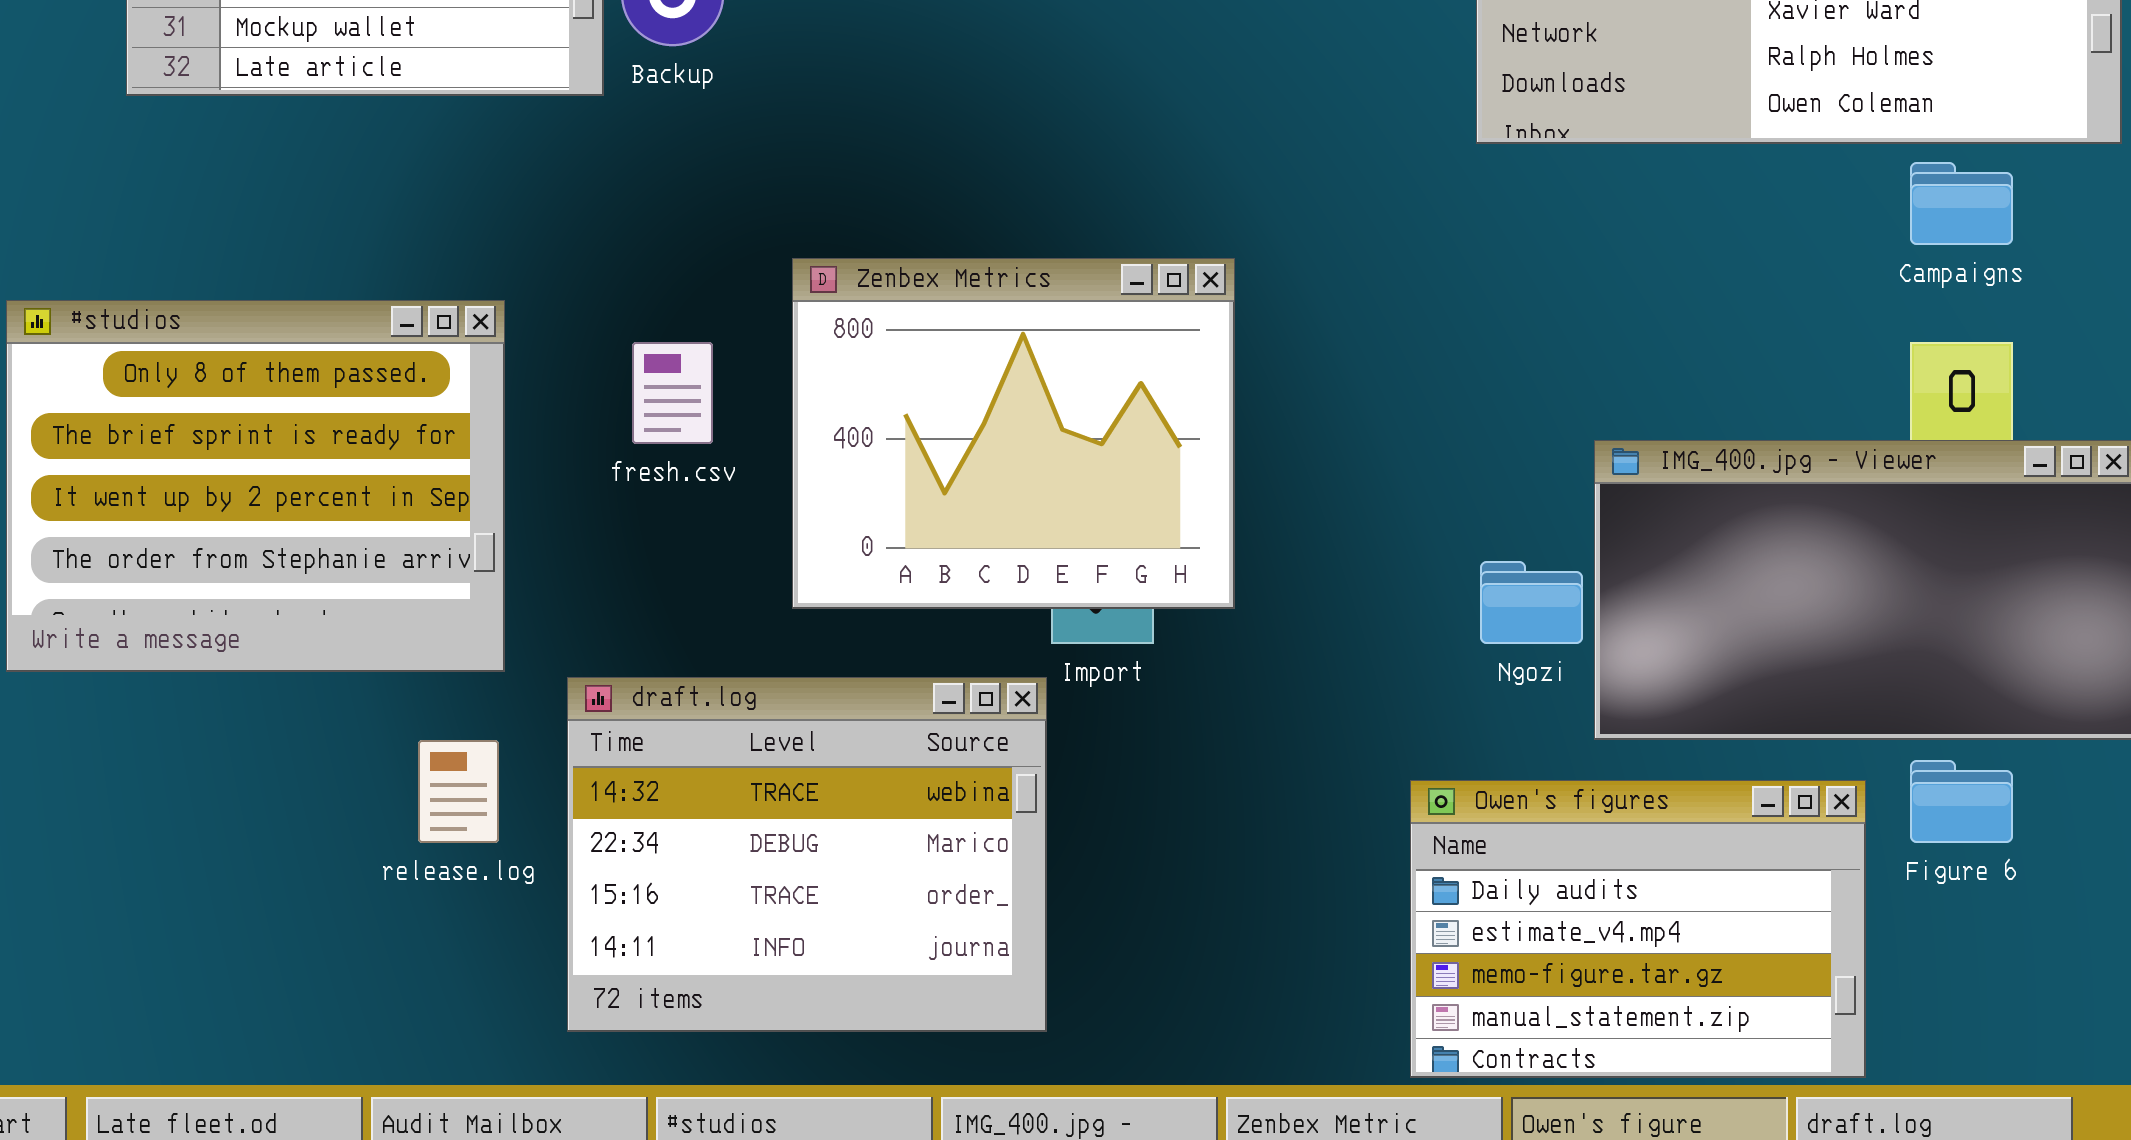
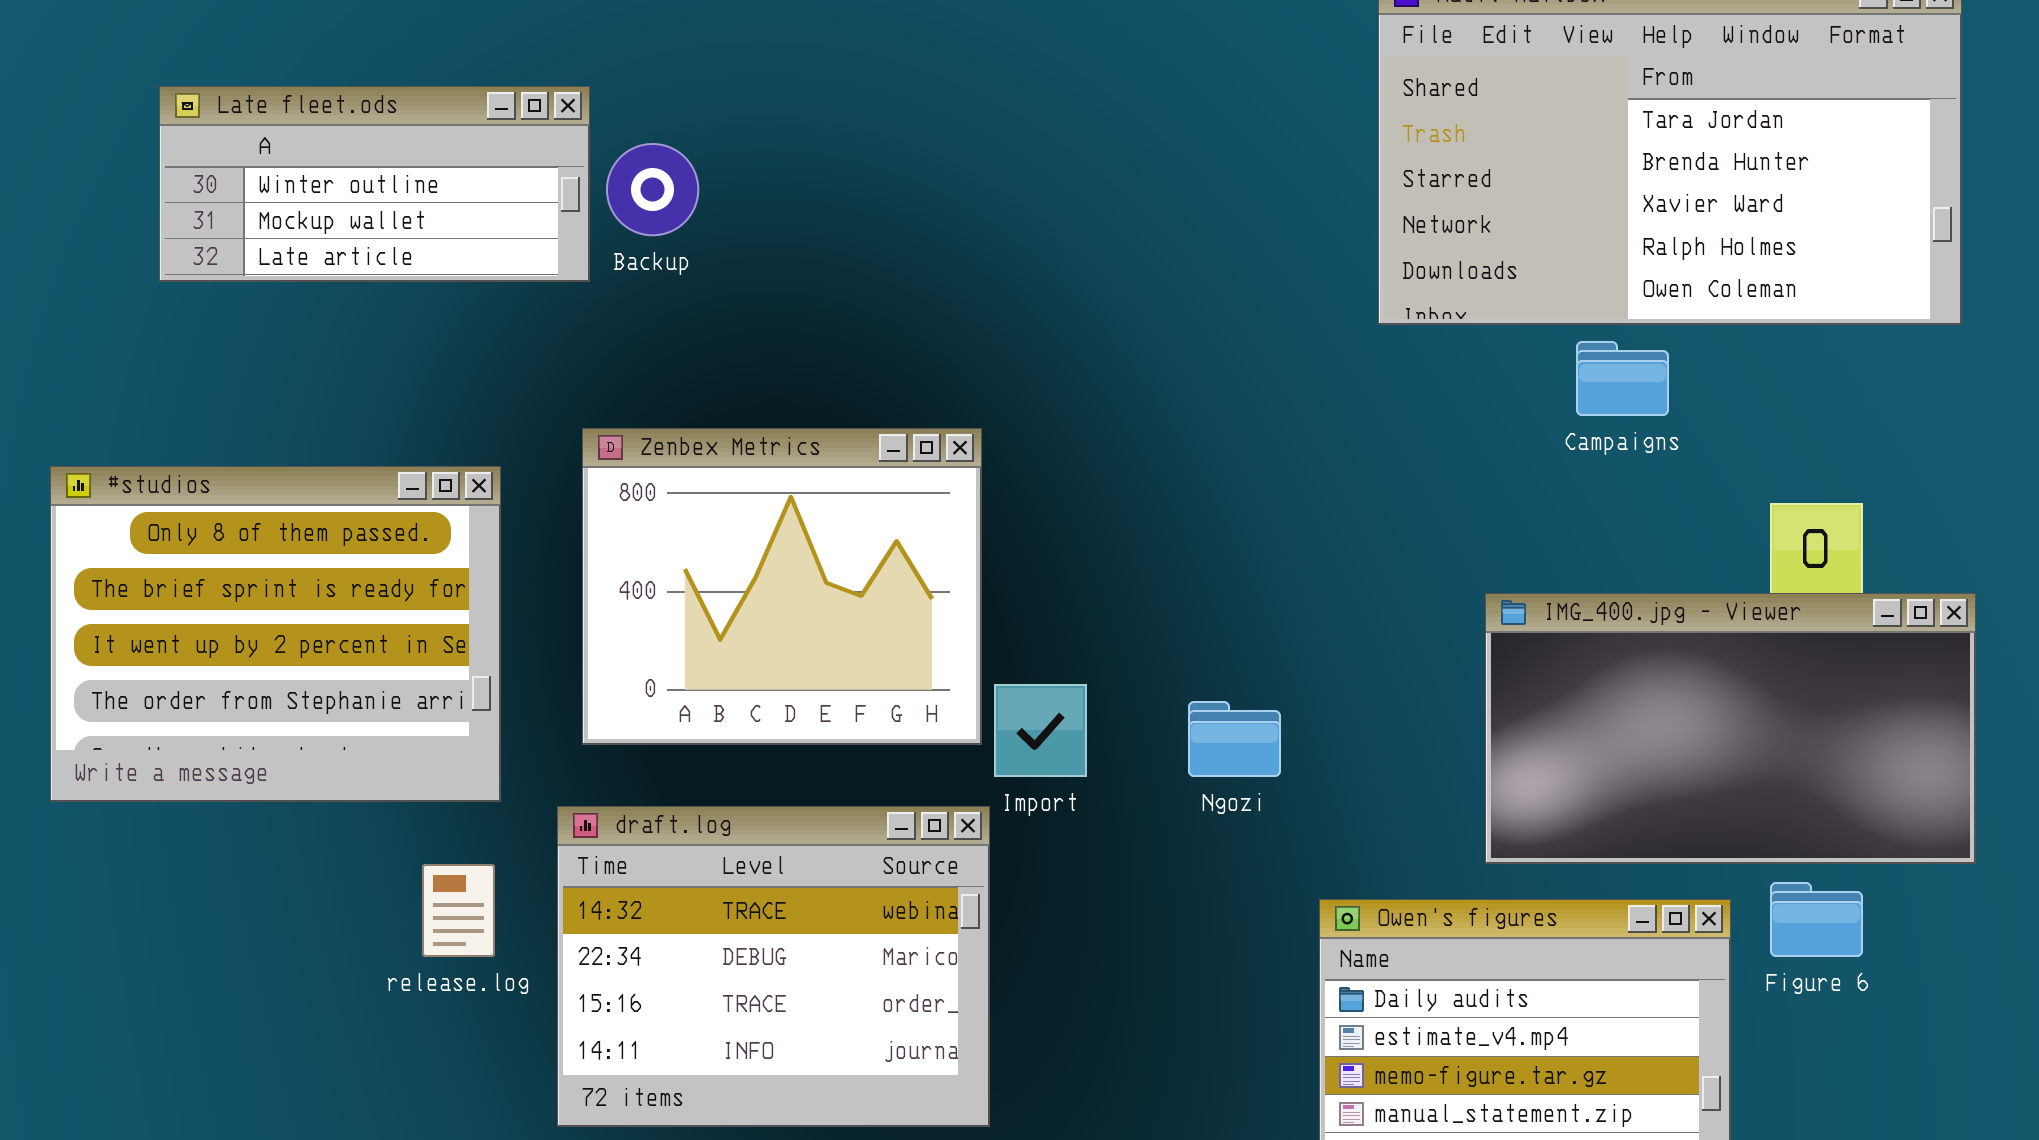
Campaigns: [1910,162,2013,245] -> [1576,341,1669,416], moved
Zenbex Metrics: [792,258,1235,609] -> [582,428,982,745], moved
Ngozi: [1480,561,1583,644] -> [1188,701,1281,777], moved

